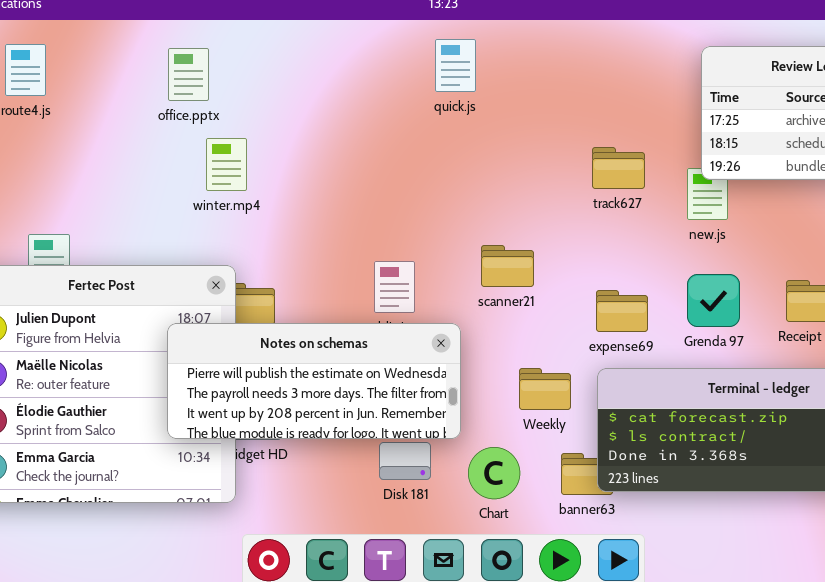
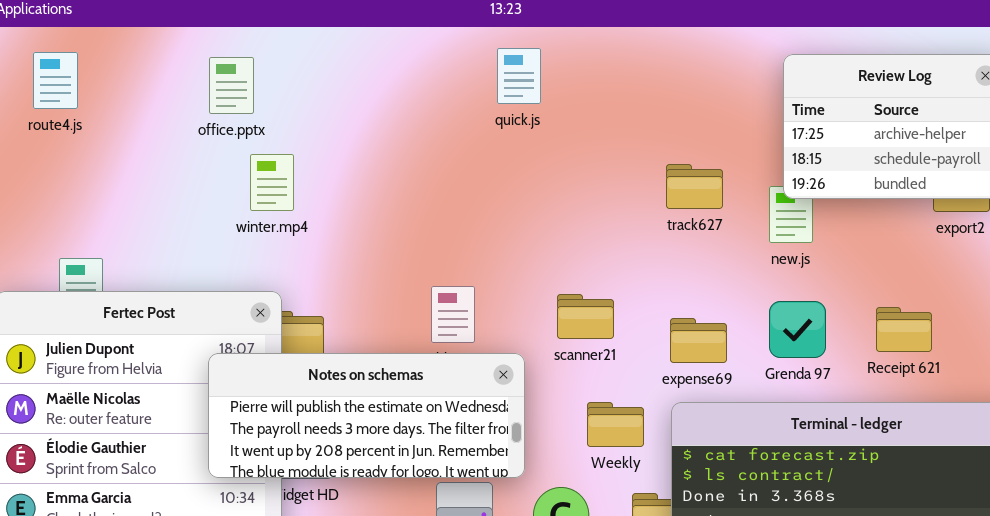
scanner21: [481,245,534,287] -> [557,294,614,339], moved

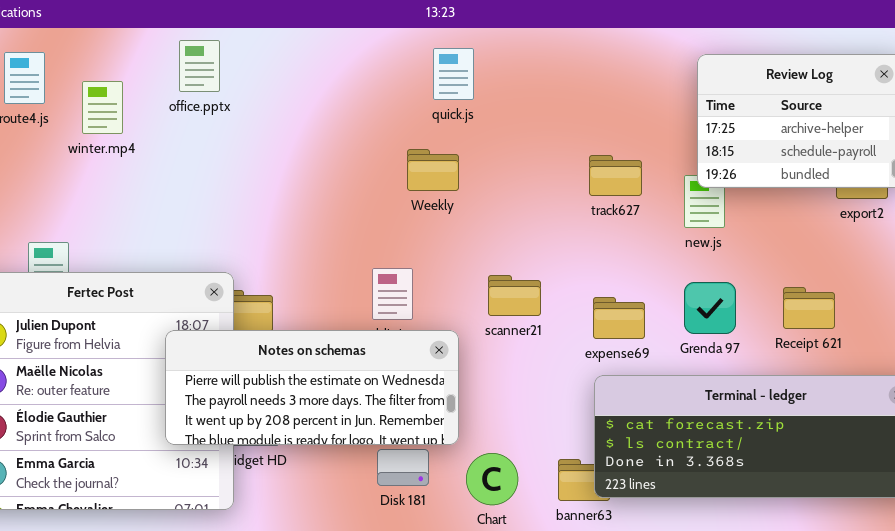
office.pptx: [209,57,254,114] -> [179,40,220,92], moved
winter.mp4: [250,154,294,211] -> [82,81,123,134], moved
Weekly: [587,402,644,447] -> [407,149,459,191], moved

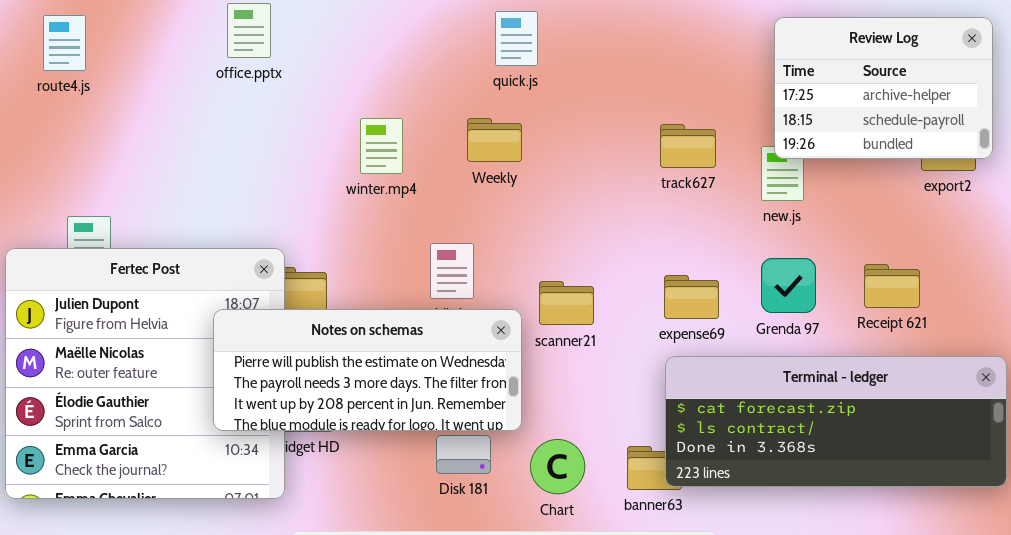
winter.mp4: [82,81,123,134] -> [360,118,403,174], moved
scanner21: [488,275,541,316] -> [539,281,594,325], moved

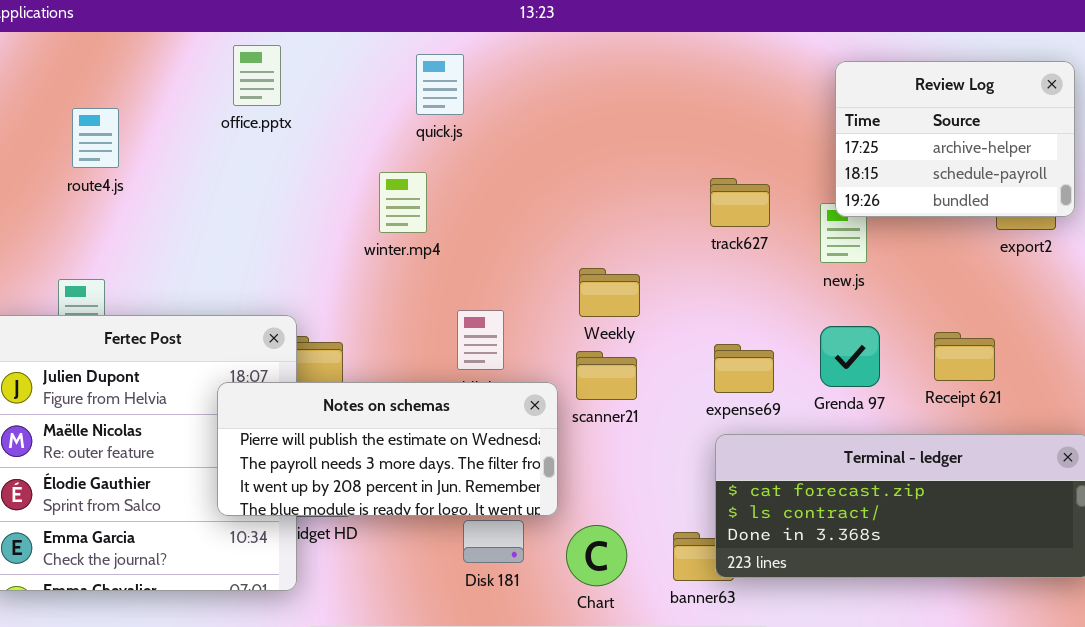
quick.js: [495,11,538,66] -> [416,54,464,115], moved
route4.js: [43,15,86,71] -> [72,108,119,168], moved
Weekly: [467,118,522,162] -> [579,268,640,317], moved

